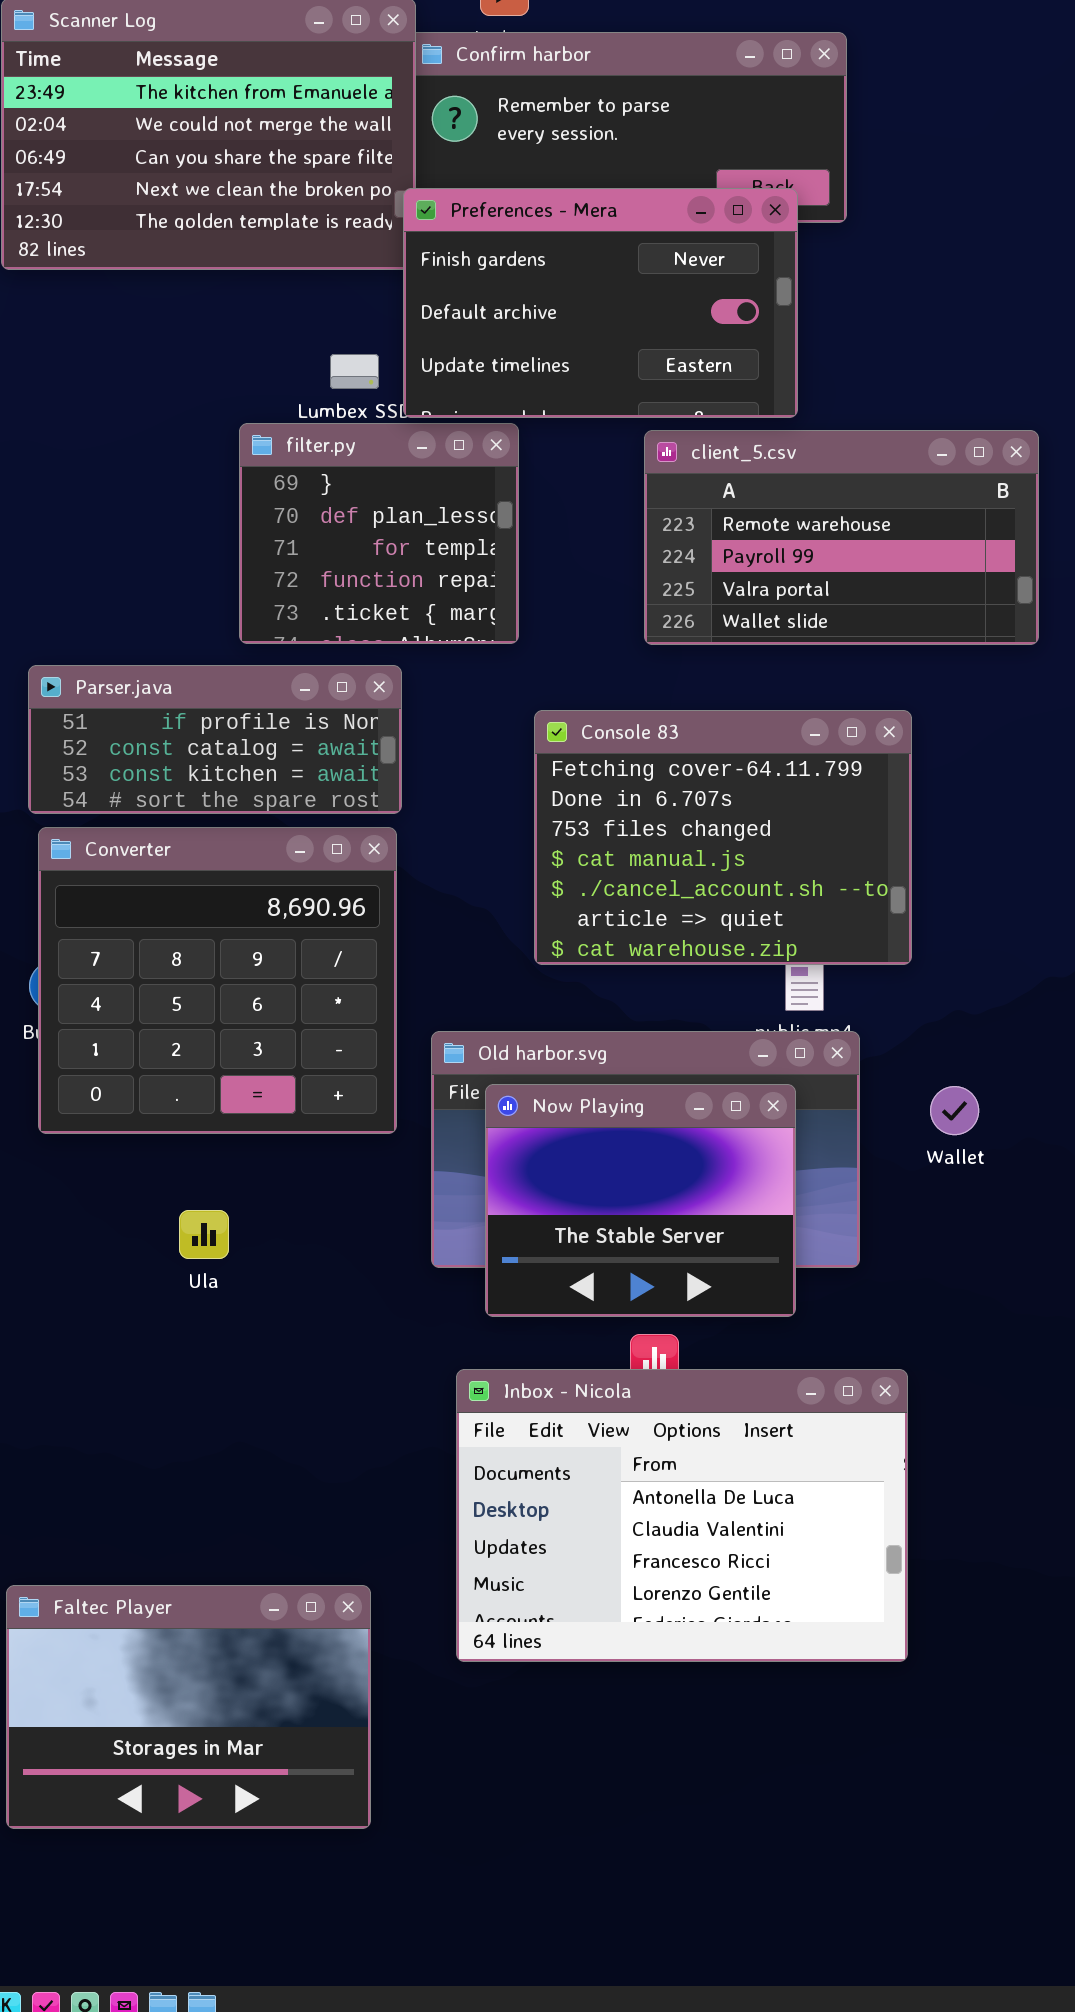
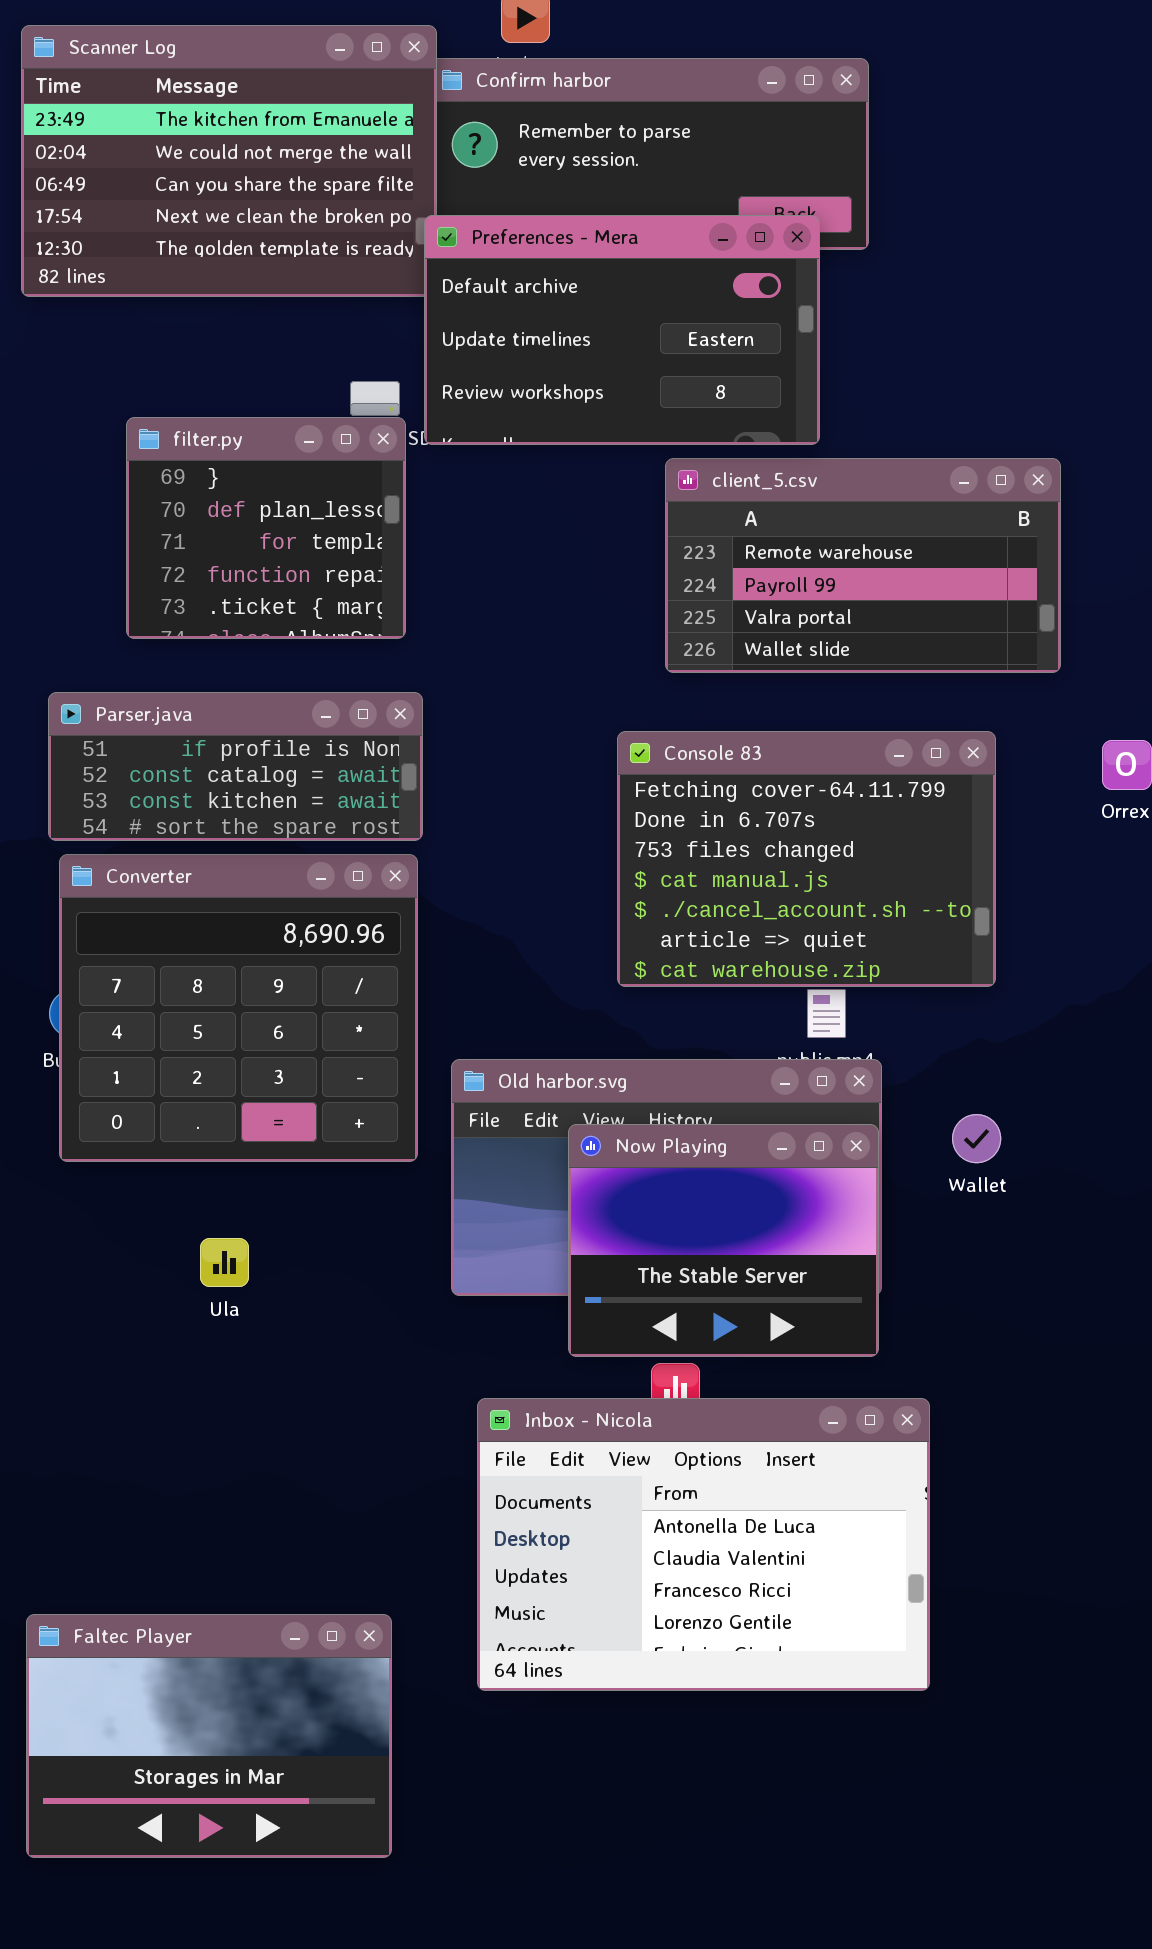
Preferences - Mera: [403,188,798,418] -> [424,215,820,445], scrolled down 1 row
filter.py: [239,423,519,644] -> [126,417,406,639], moved
Console 83: [534,710,912,965] -> [617,731,996,987], moved
Now Playing: [485,1084,796,1317] -> [568,1124,879,1357], moved

